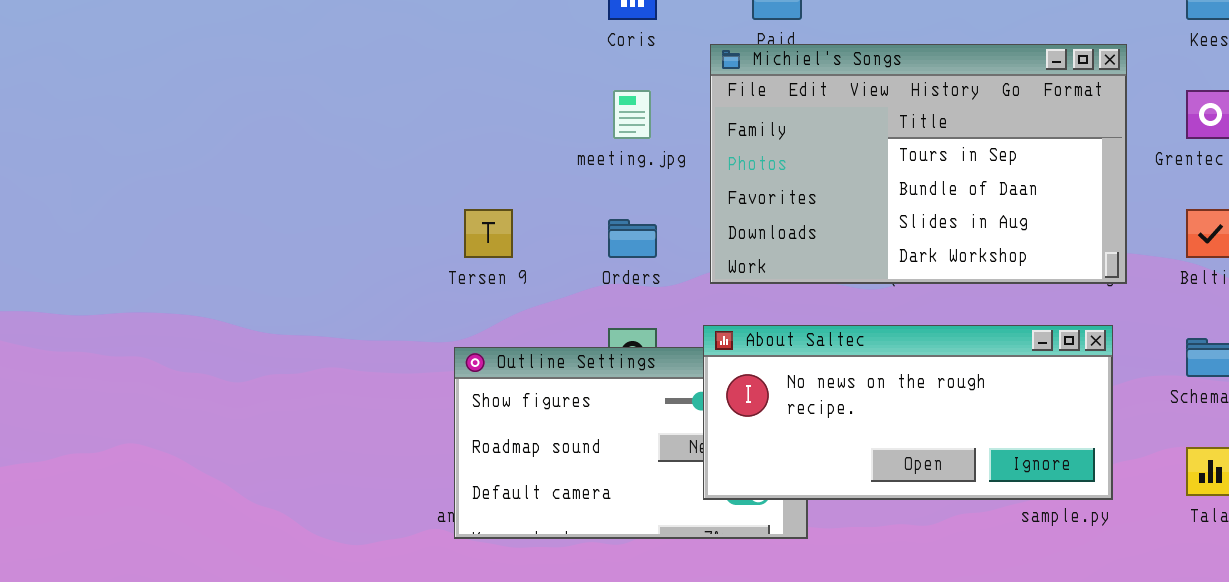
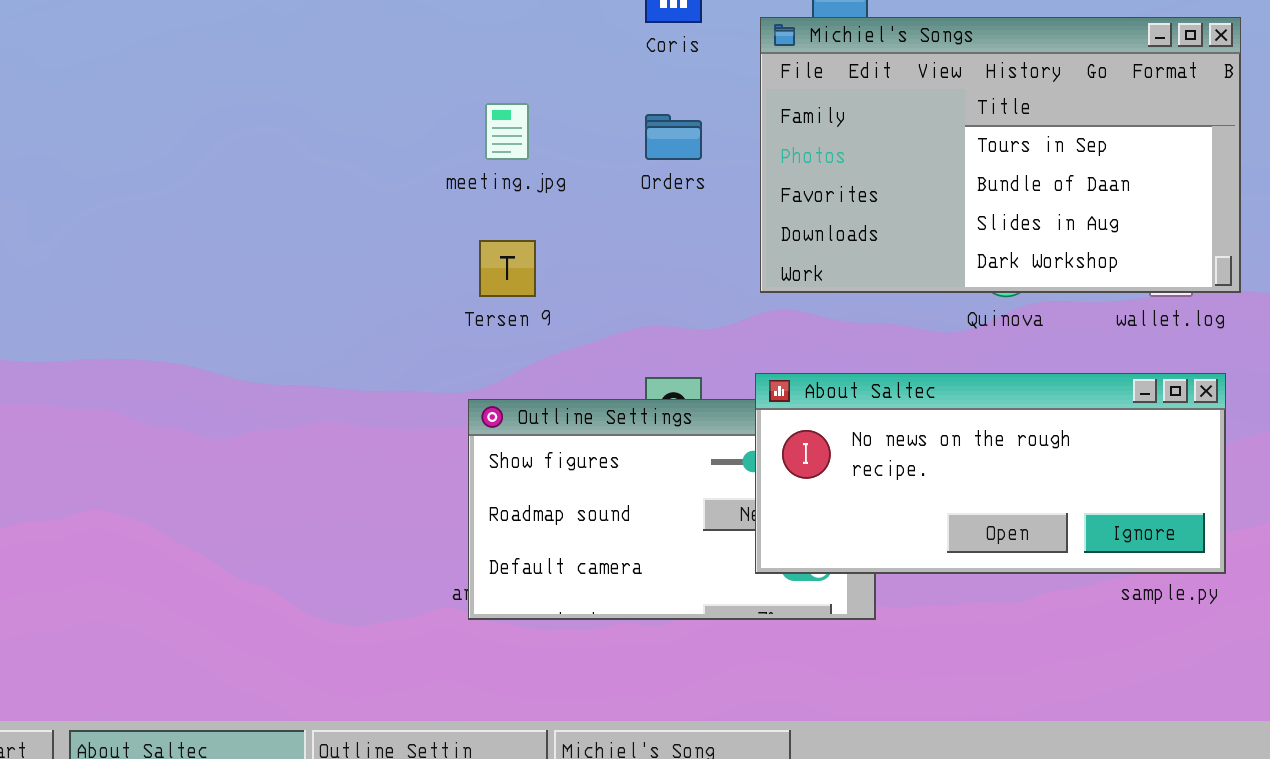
Michiel's Songs: [710,44,1127,284] -> [760,17,1241,293], moved
meeting.jpg: [613,90,651,139] -> [485,103,529,160], moved
Orders: [608,219,657,258] -> [645,114,702,160], moved

